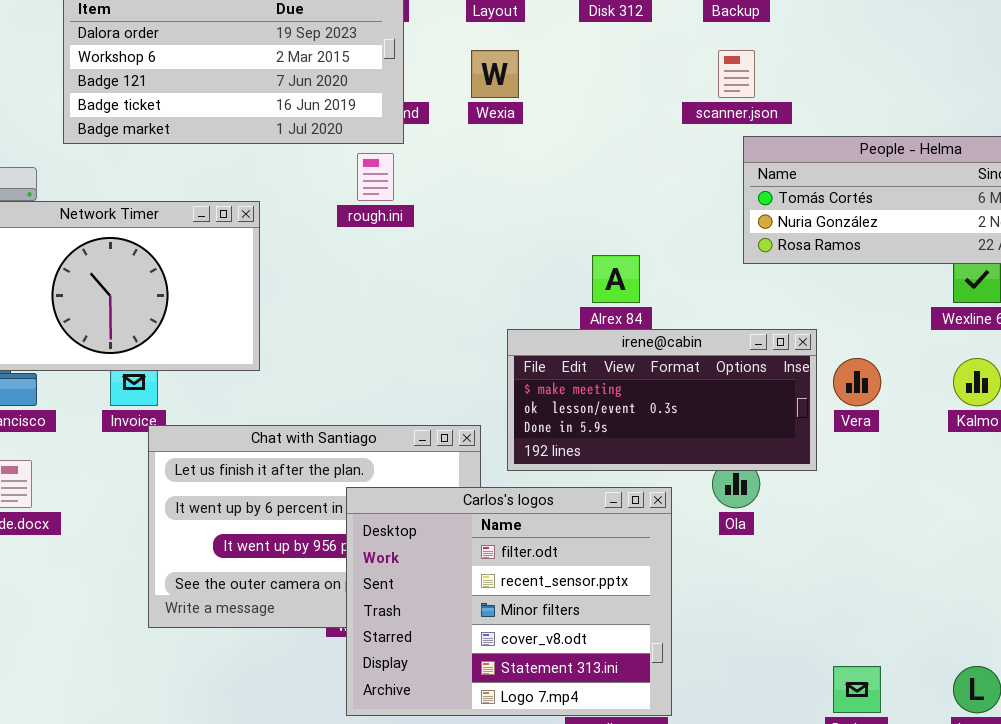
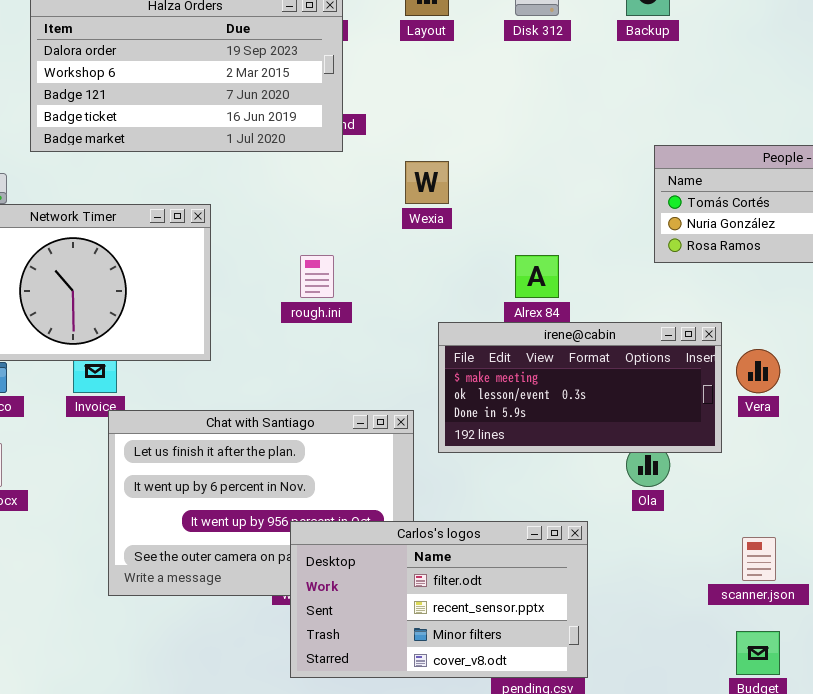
Wexia: [471,50,519,98] -> [405,161,449,204], moved
scanner.json: [718,50,755,98] -> [742,537,776,581], moved
rough.ini: [357,153,394,201] -> [300,255,334,298], moved
Carlos's logos: [346,487,672,716] -> [290,521,588,678], resized

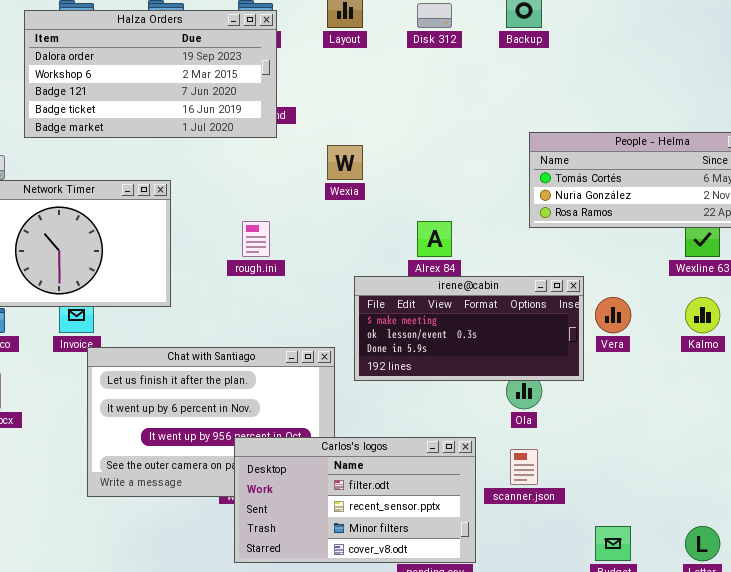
scanner.json: [742,537,776,581] -> [510,449,538,485], moved

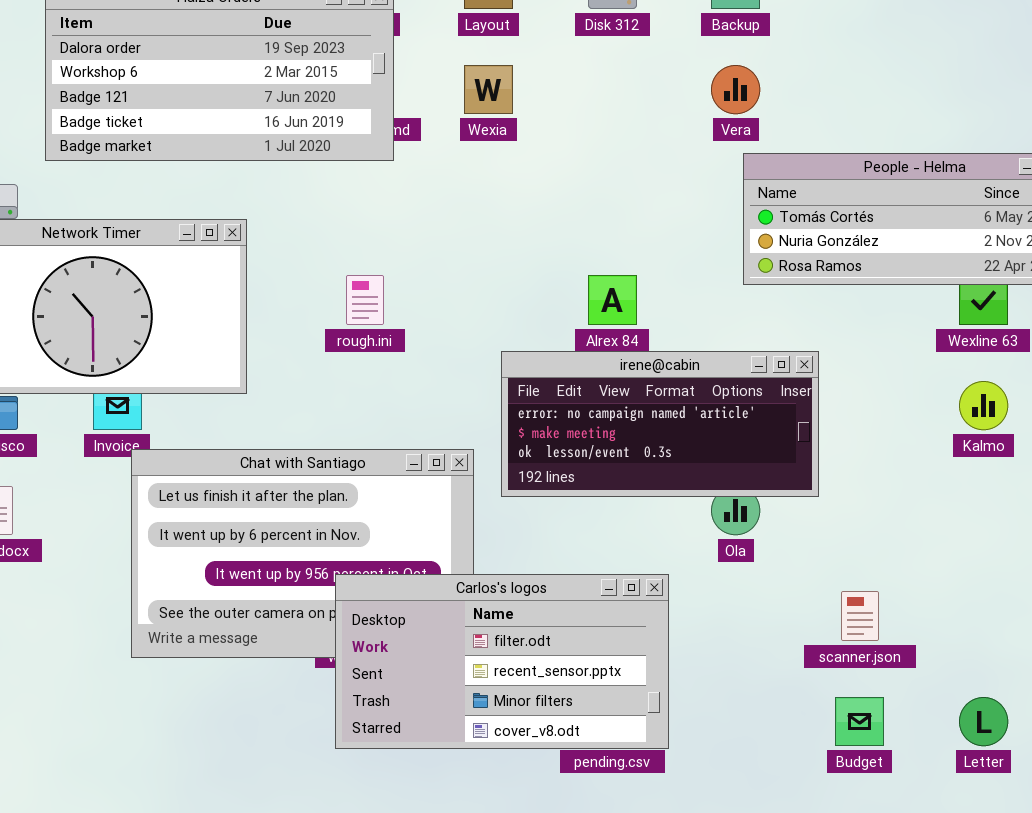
Wexia: [327,145,363,180] -> [464,65,513,114], moved
irene@cabin: [354,276,584,381] -> [501,351,819,497], scrolled up 1 row
Vera: [595,297,631,333] -> [711,65,760,114], moved
scanner.json: [510,449,538,485] -> [841,591,879,641], moved

